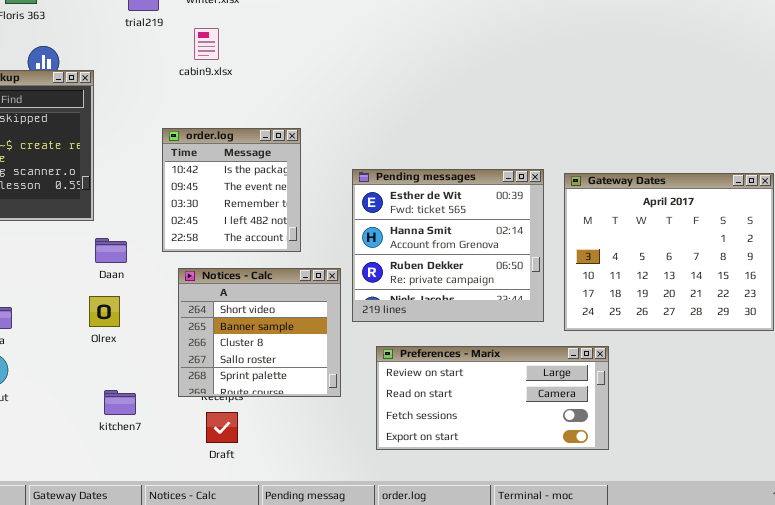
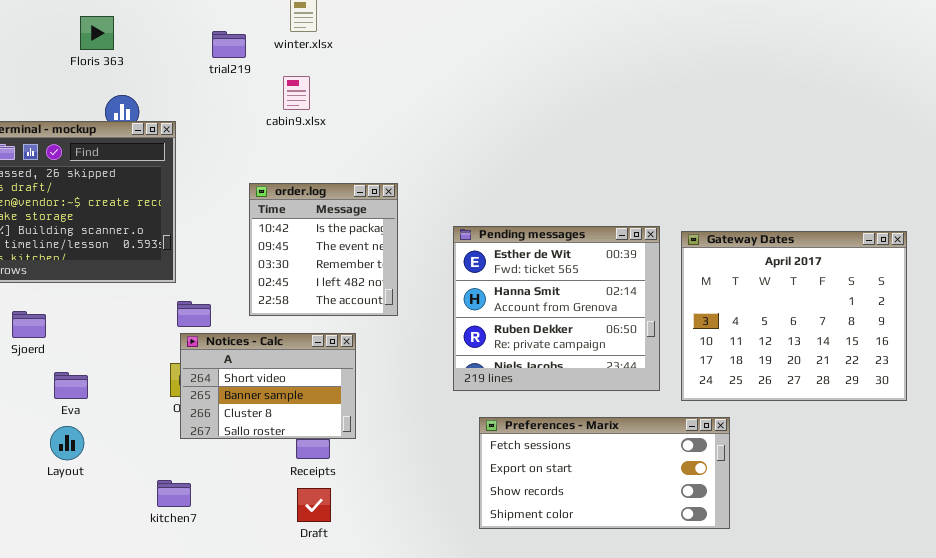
Notices - Calc: [178,268,341,397] -> [180,333,356,439], moved, resized
Preferences - Marix: [376,346,609,450] -> [479,417,730,529], scrolled down 2 rows
kitchen7: [104,390,136,415] -> [157,480,191,507], moved

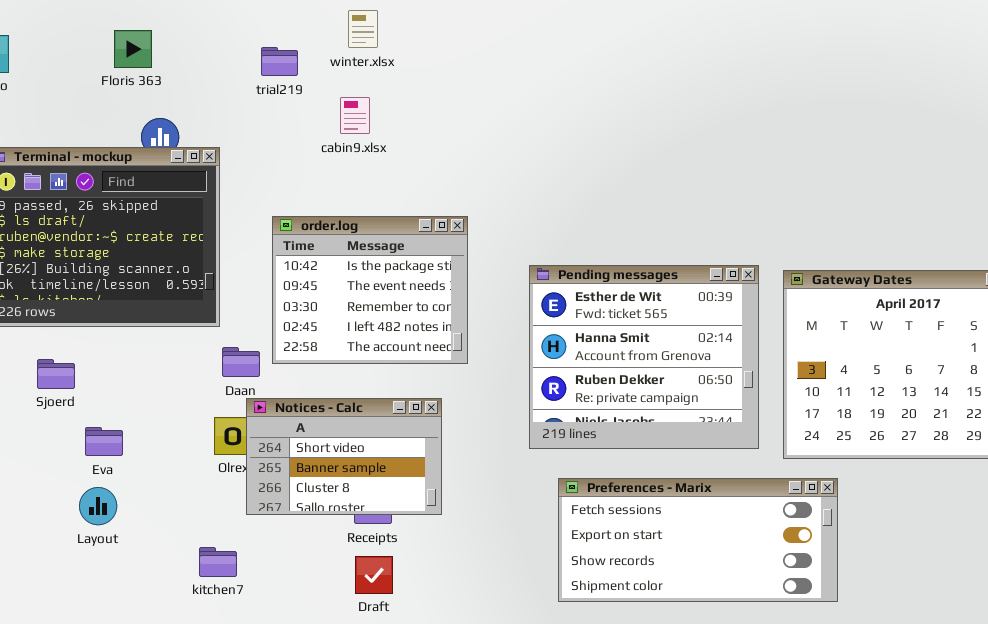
order.log: [249,183,398,316] -> [272,216,468,364], resized
Notices - Calc: [180,333,356,439] -> [246,398,442,515], moved

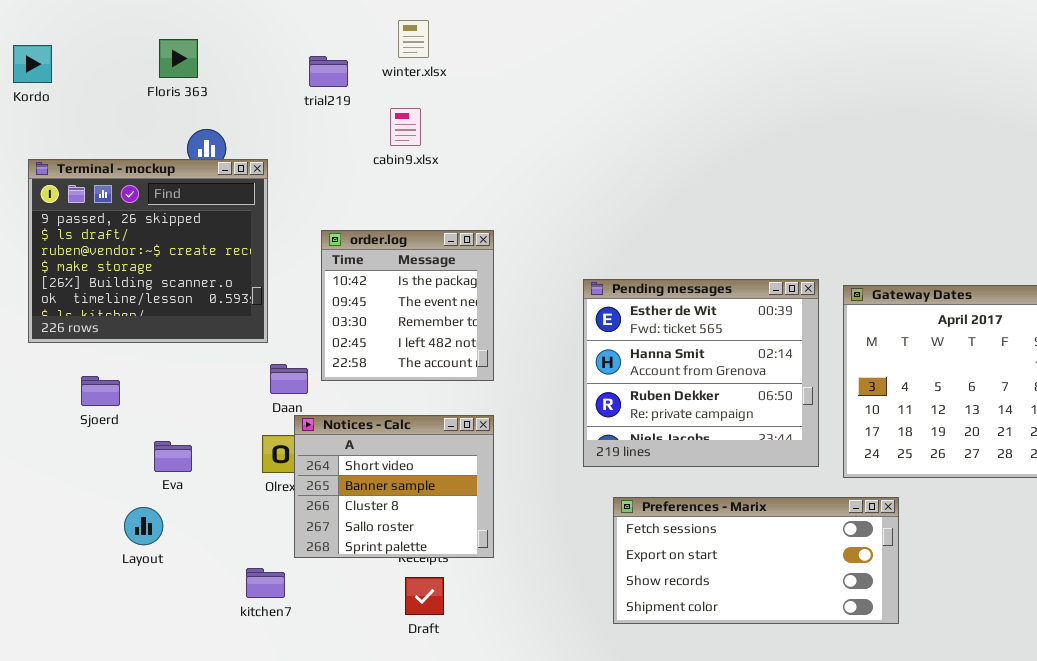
order.log: [272,216,468,364] -> [321,230,494,381], resized
Notices - Calc: [246,398,442,515] -> [294,415,494,558], resized
Eva: [85,427,123,456] -> [154,441,192,472], moved

